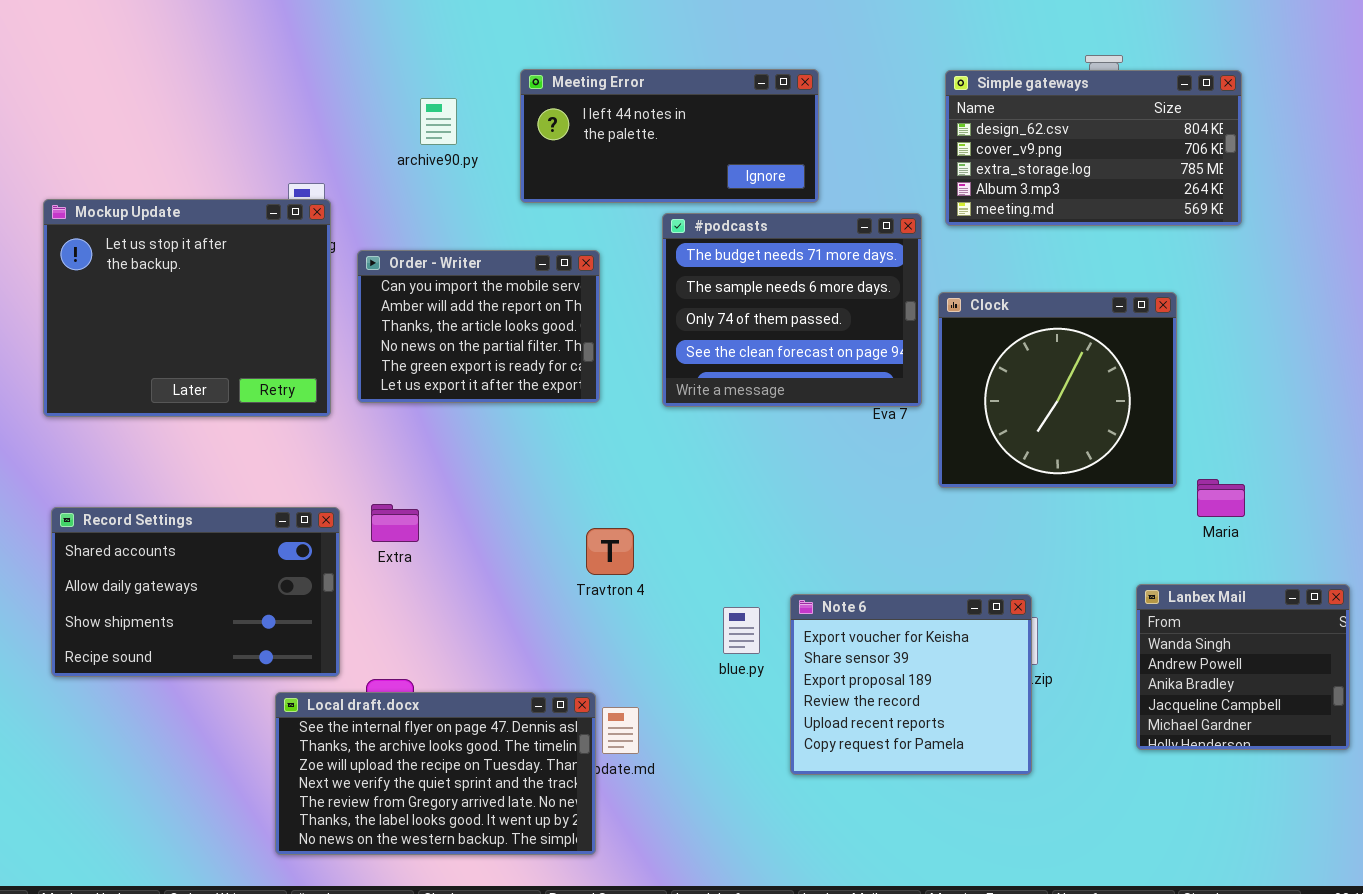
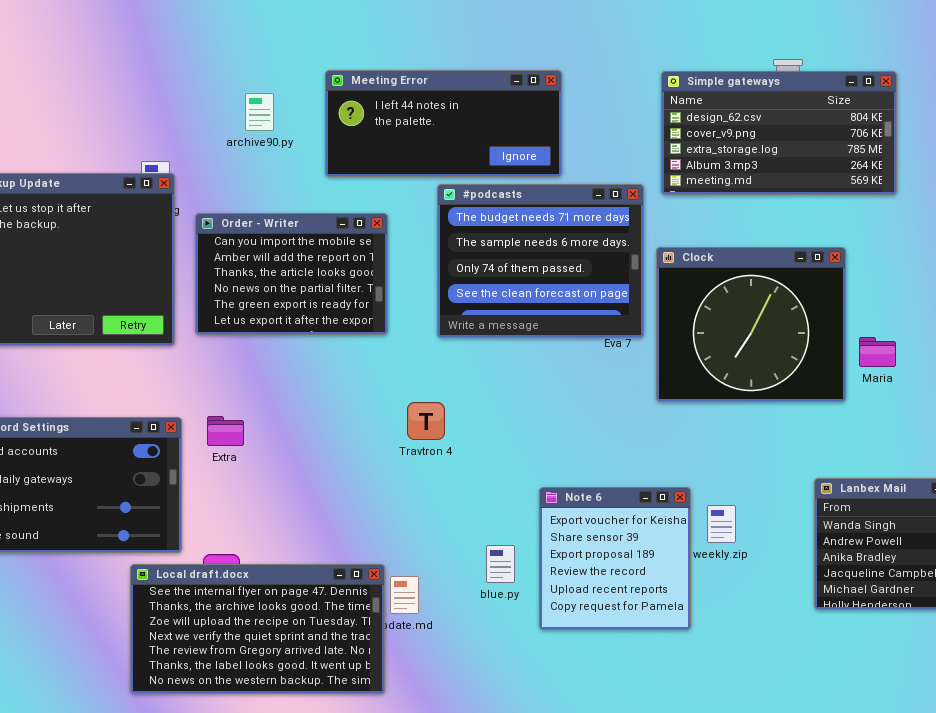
Maria: [1197,479,1245,517] -> [859,337,896,367], moved
Travtron 4: [586,528,634,575] -> [407,402,445,440], moved
Note 6: [790,594,1032,775] -> [539,487,691,630], resized
blue.py: [723,607,760,654] -> [486,545,515,583], moved

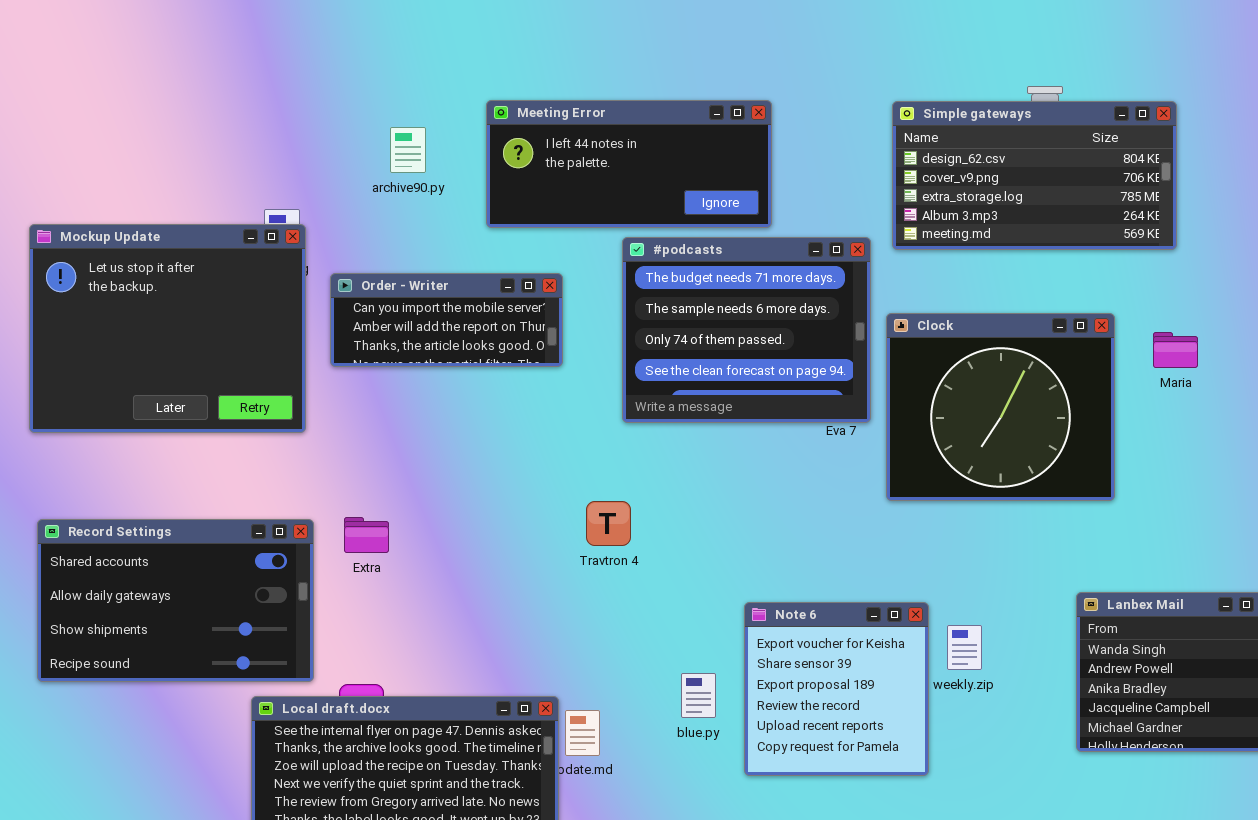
Order - Writer: [195,213,388,335] -> [330,273,563,367], resized
Maria: [859,337,896,367] -> [1153,332,1198,368], moved

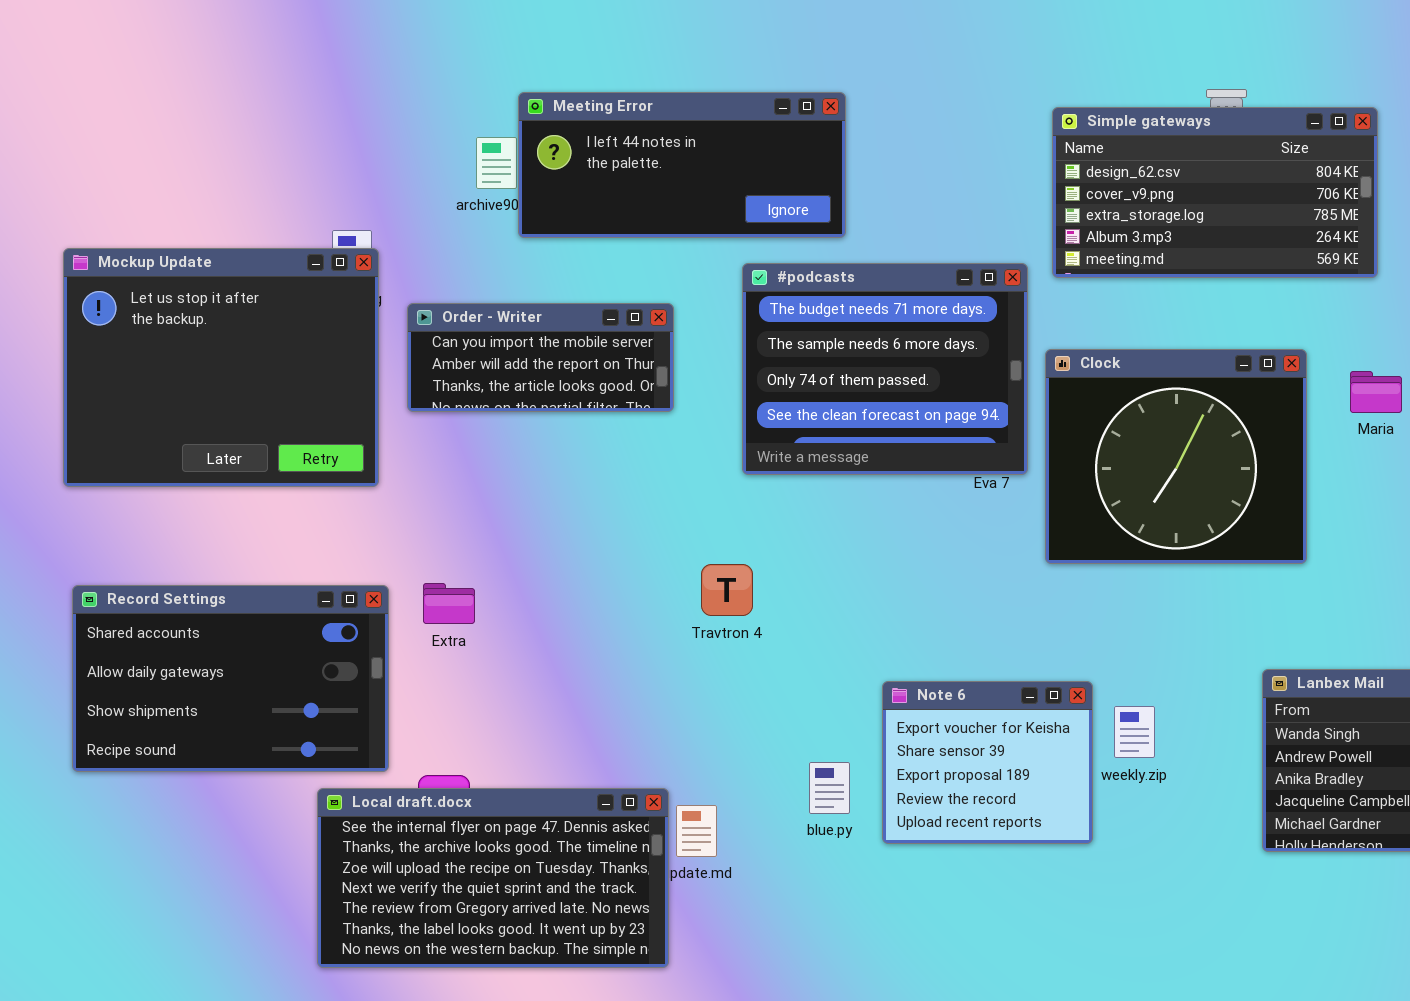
Meeting Error: [486,100,772,228] -> [518,92,846,238], moved
Note 6: [744,602,929,776] -> [882,681,1093,844], resized

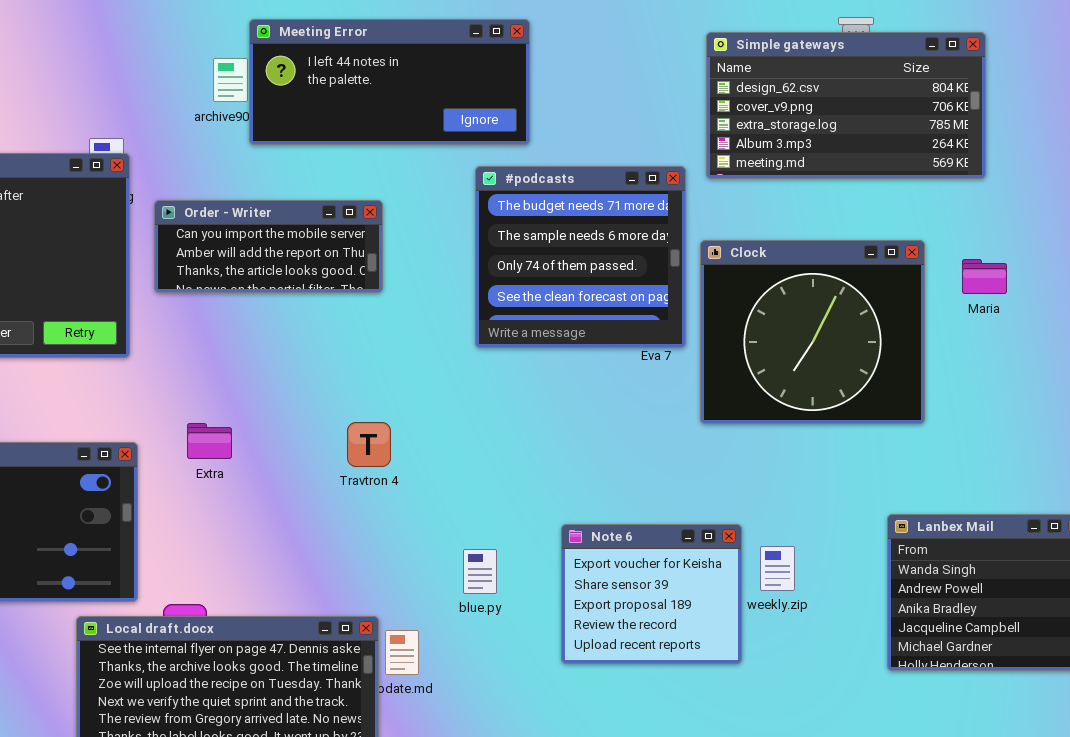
#podcasts: [742,263,1028,475] -> [475,166,686,348], resized
Travtron 4: [701,564,753,616] -> [347,422,391,467], moved
Extra: [423,583,475,624] -> [187,423,232,459], moved
blue.py: [809,762,850,814] -> [463,549,497,594], moved

